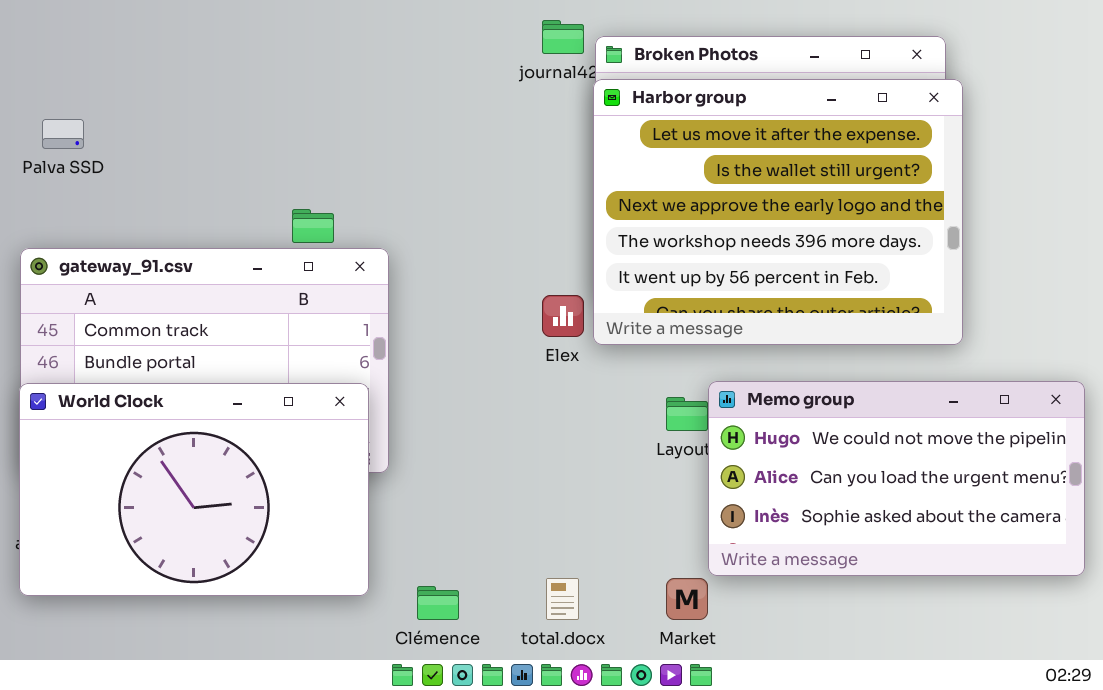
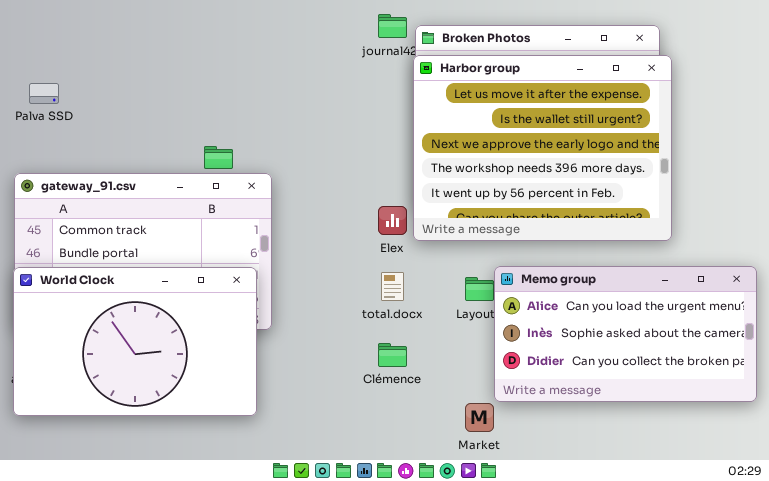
Memo group: [708,381,1085,576] -> [494,266,757,402], scrolled down 1 row
total.docx: [546,578,579,620] -> [381,272,404,301], moved
Clémence: [417,586,459,620] -> [378,343,407,367], moved

